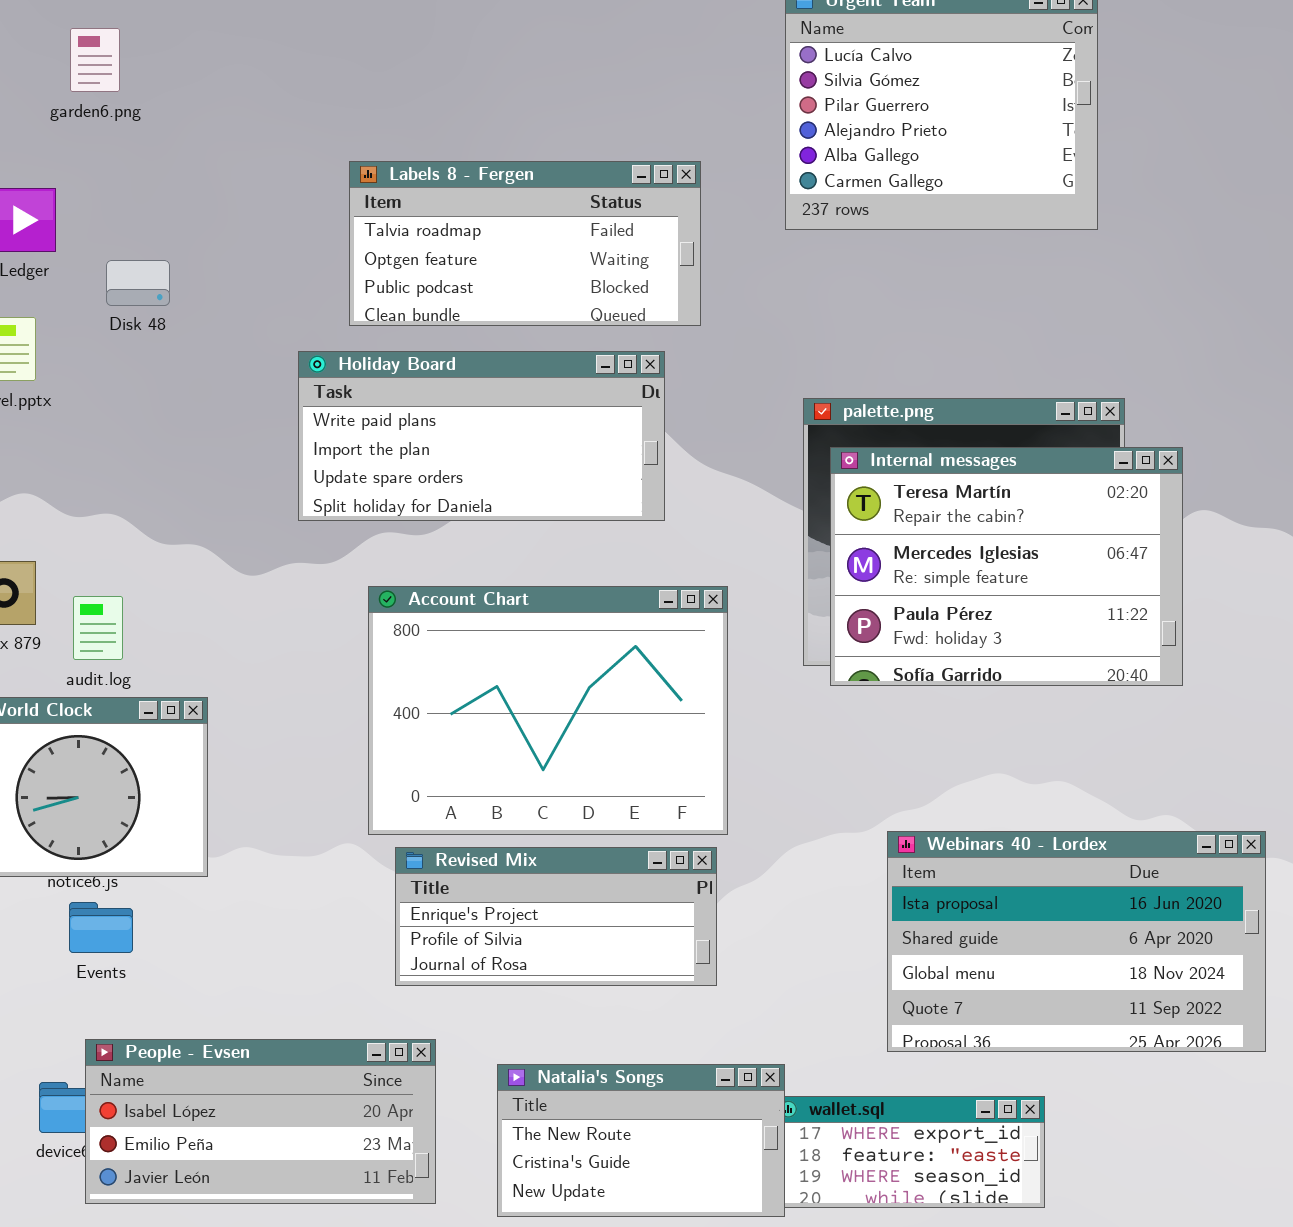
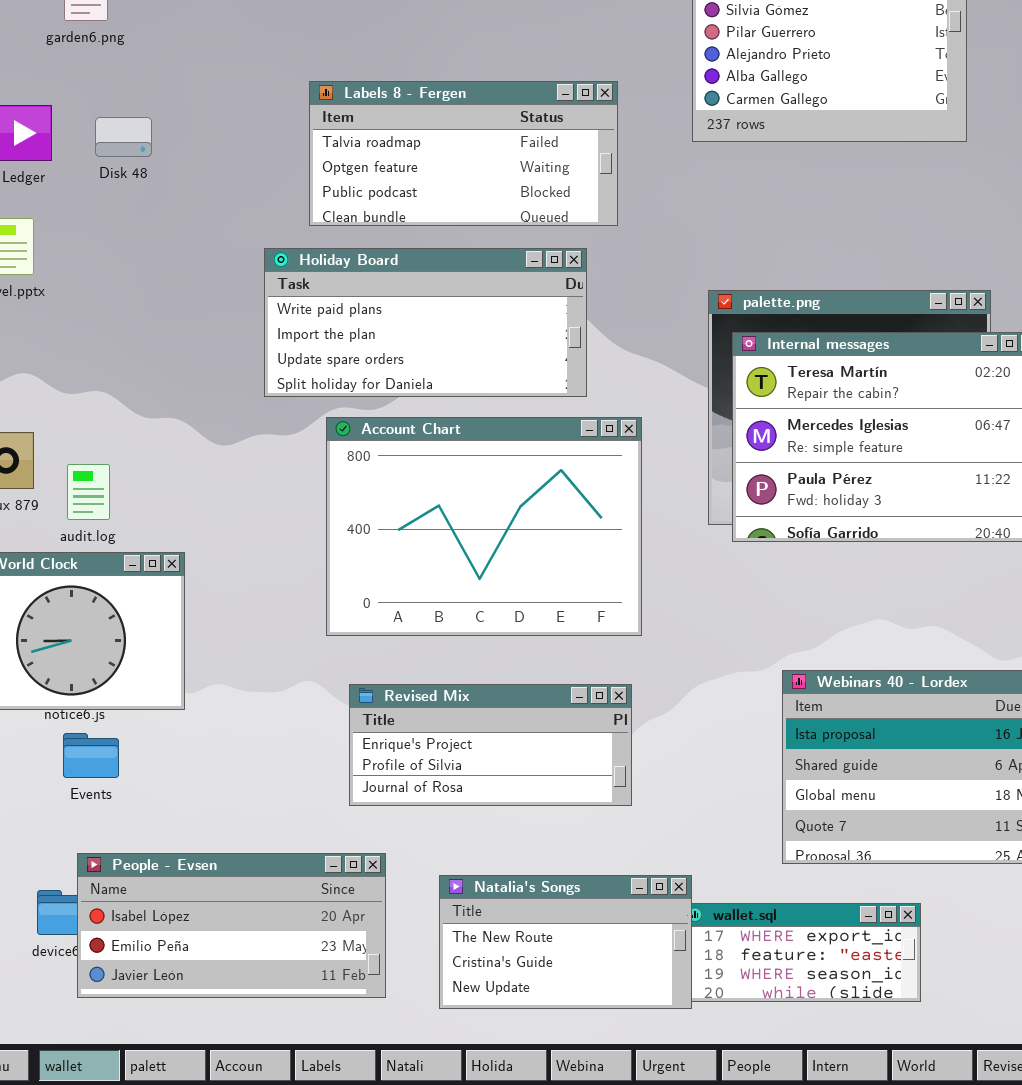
Disk 48: [106,260,170,306] -> [95,117,152,157], moved
Account Chart: [368,586,728,835] -> [326,417,642,636], moved

